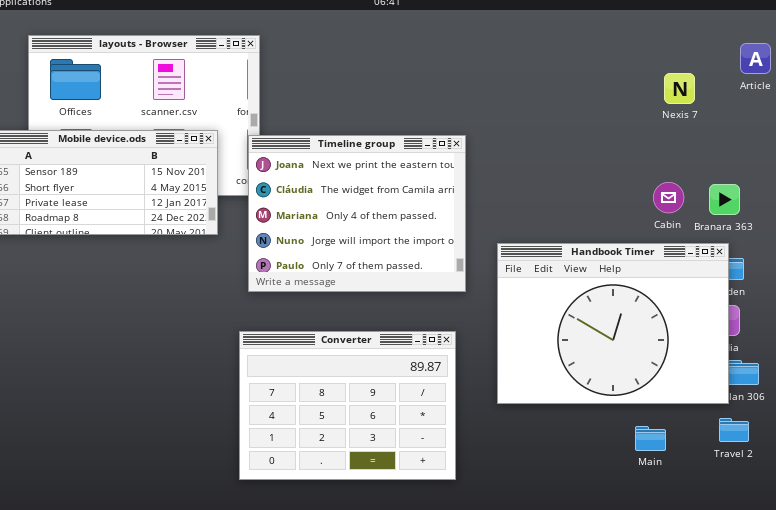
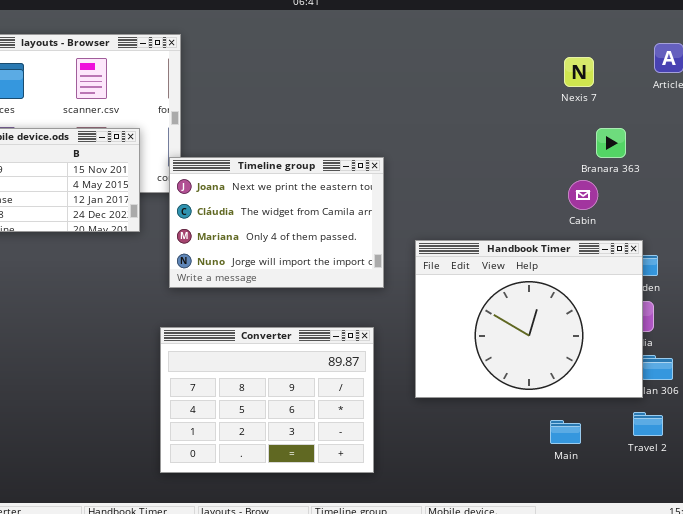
Nexis 7: [664,73,695,104] -> [564,57,594,87], moved
Timeline group: [248,135,466,292] -> [169,157,384,288], resized
Branara 363: [709,184,740,215] -> [596,128,626,158], moved

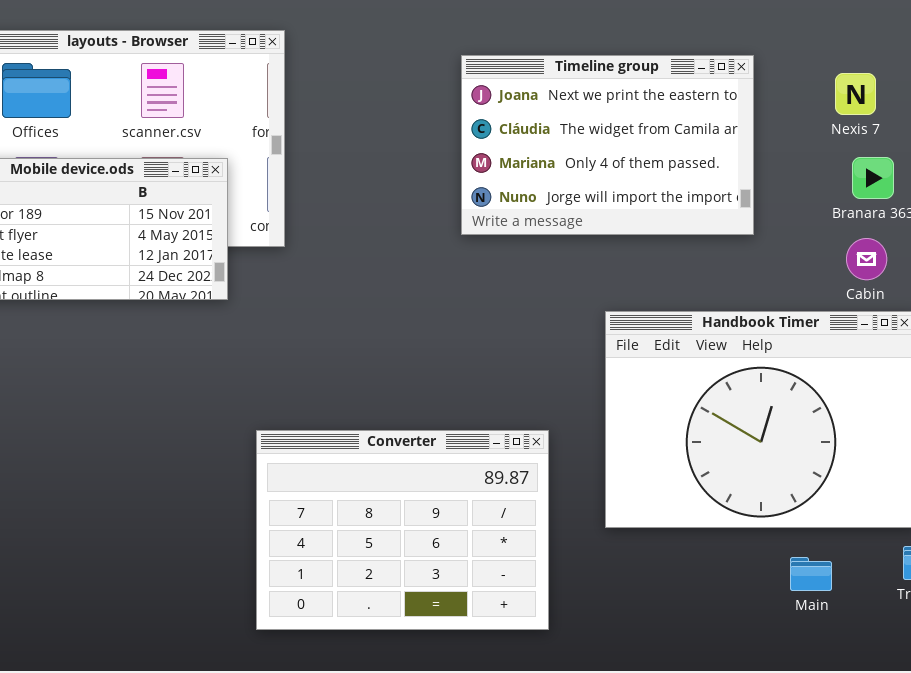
Nexis 7: [564,57,594,87] -> [835,73,876,115], moved
Timeline group: [169,157,384,288] -> [461,55,754,235], moved
Cabin: [568,180,598,210] -> [846,238,887,280], moved

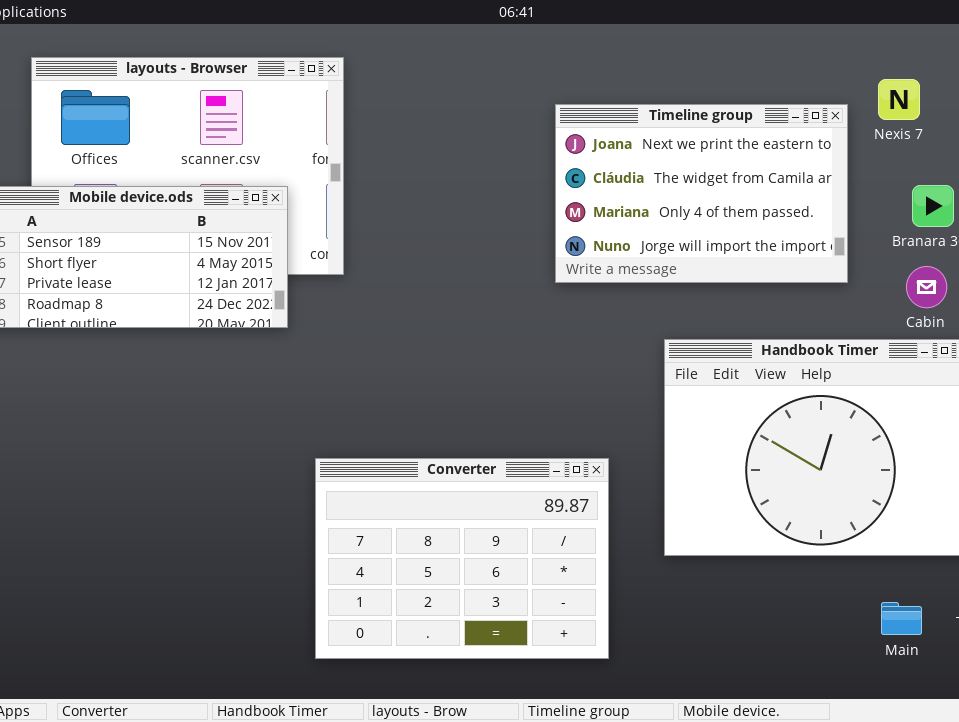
Timeline group: [461,55,754,235] -> [555,104,848,283], moved
Nexis 7: [835,73,876,115] -> [878,79,920,120], moved
Main: [790,557,832,591] -> [881,602,922,635], moved

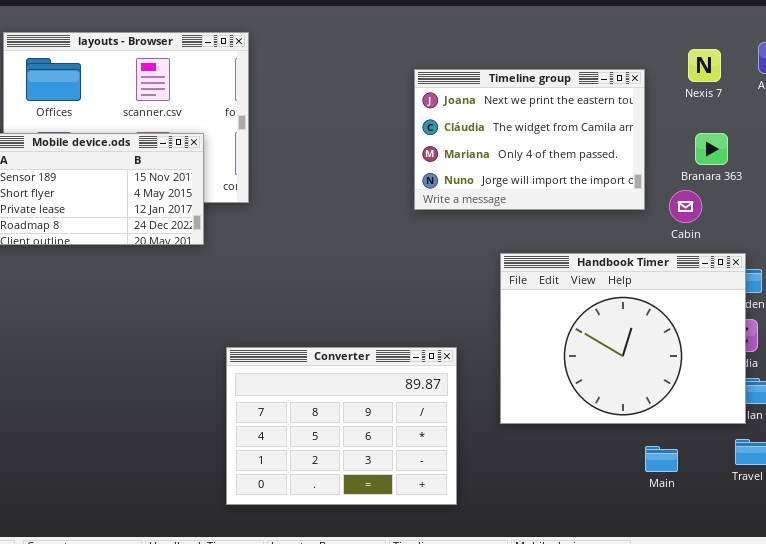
Nexis 7: [878,79,920,120] -> [688,49,721,82], moved
Cabin: [906,266,947,308] -> [669,190,702,223], moved
Main: [881,602,922,635] -> [645,446,678,472], moved

